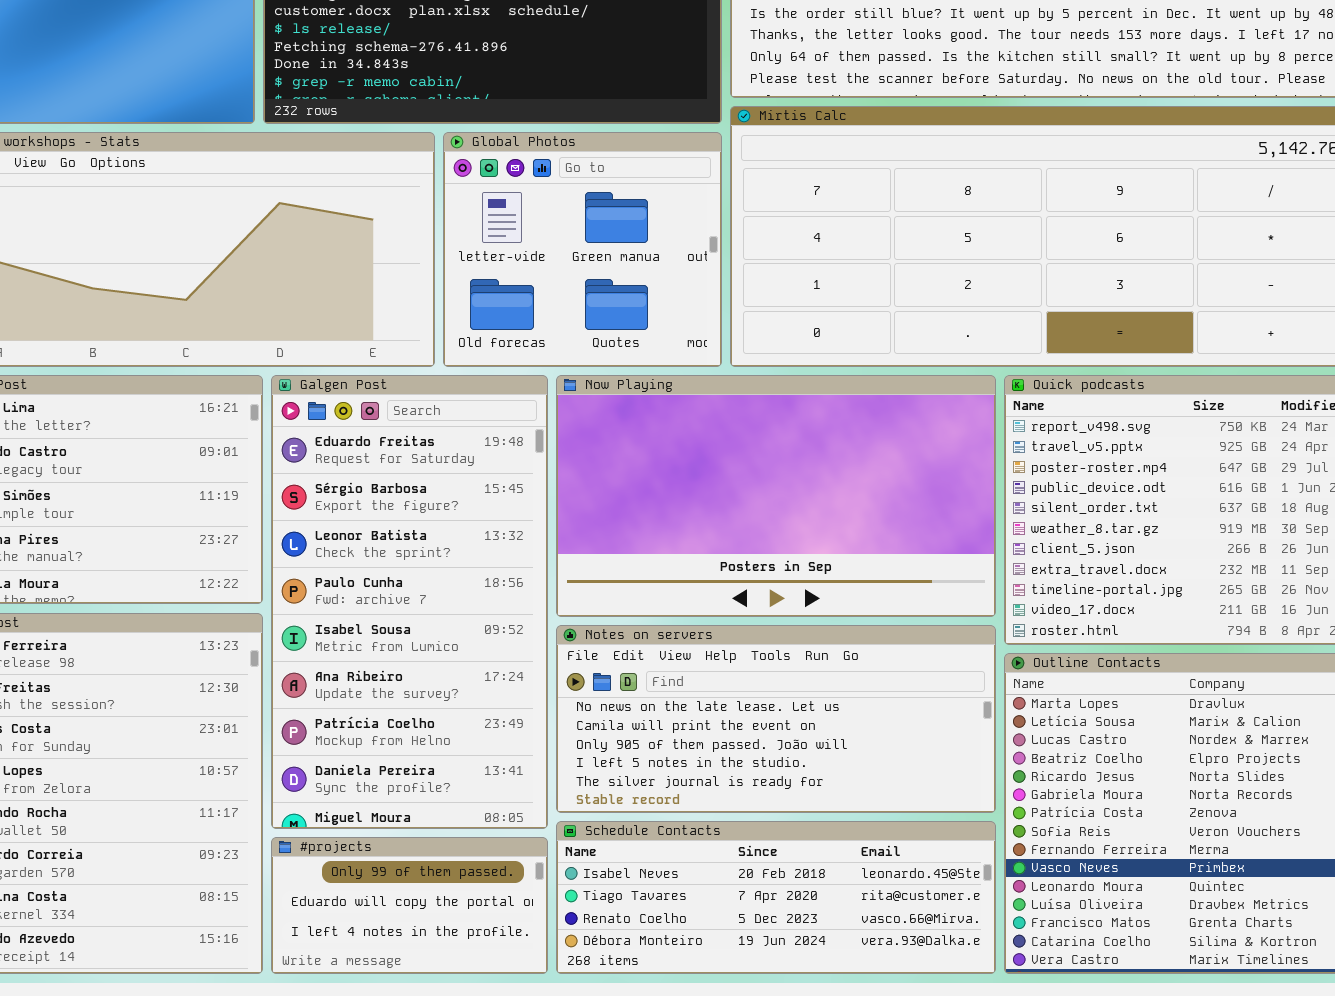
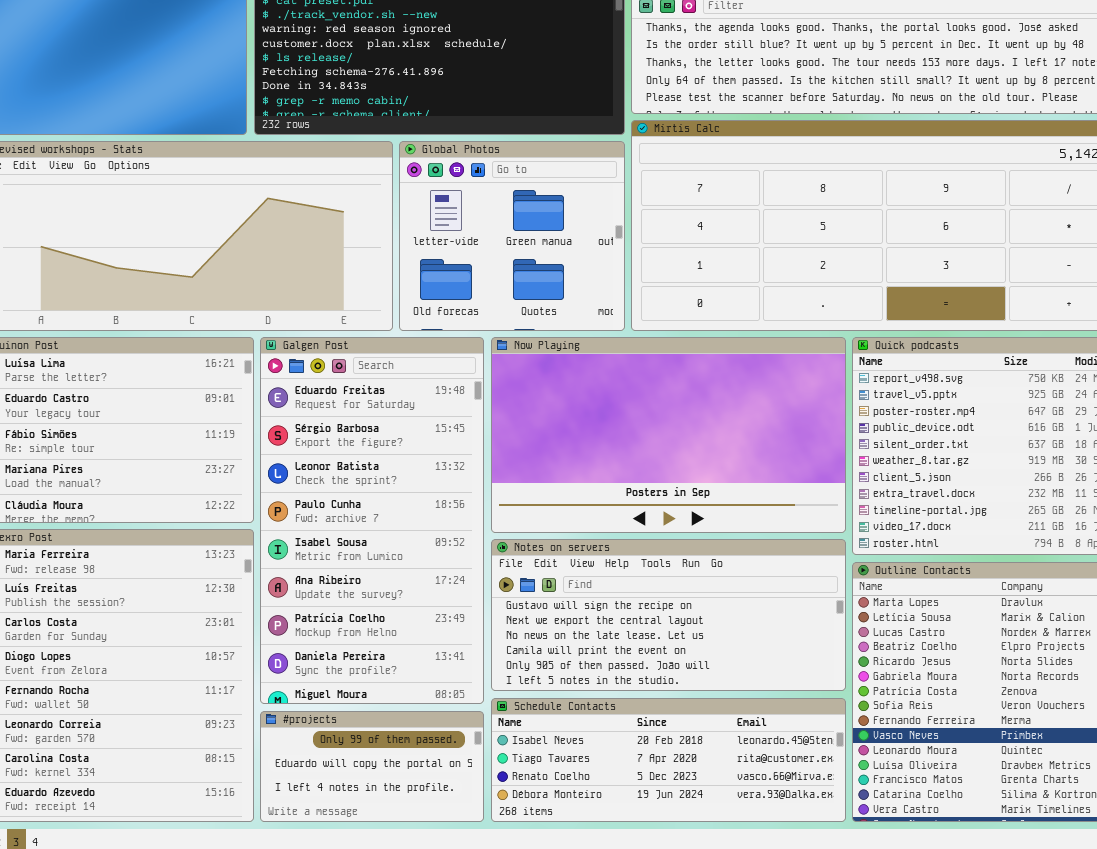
Notes on servers: [556,625,996,813] -> [491,539,846,691], scrolled up 2 rows

